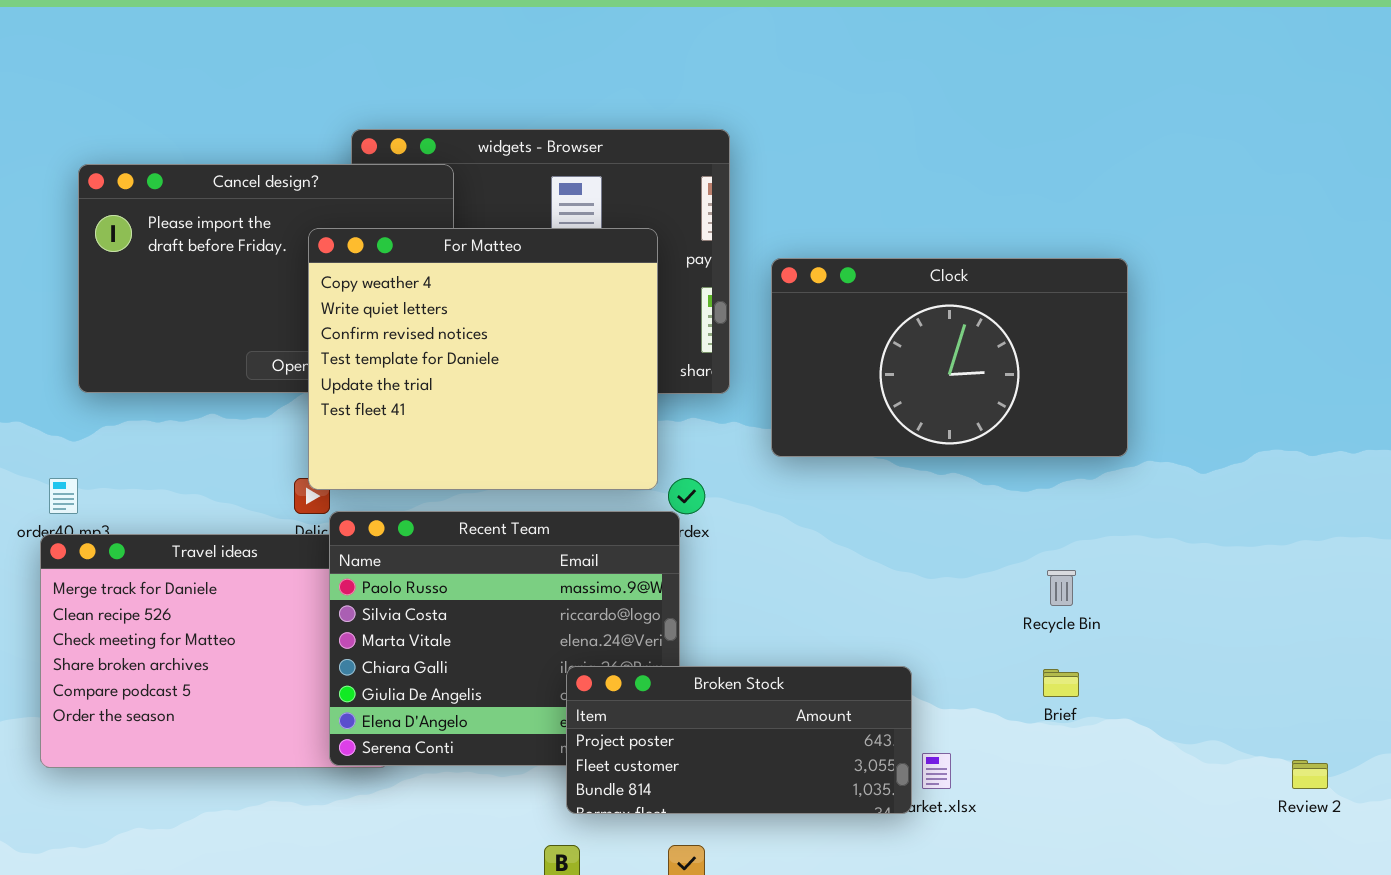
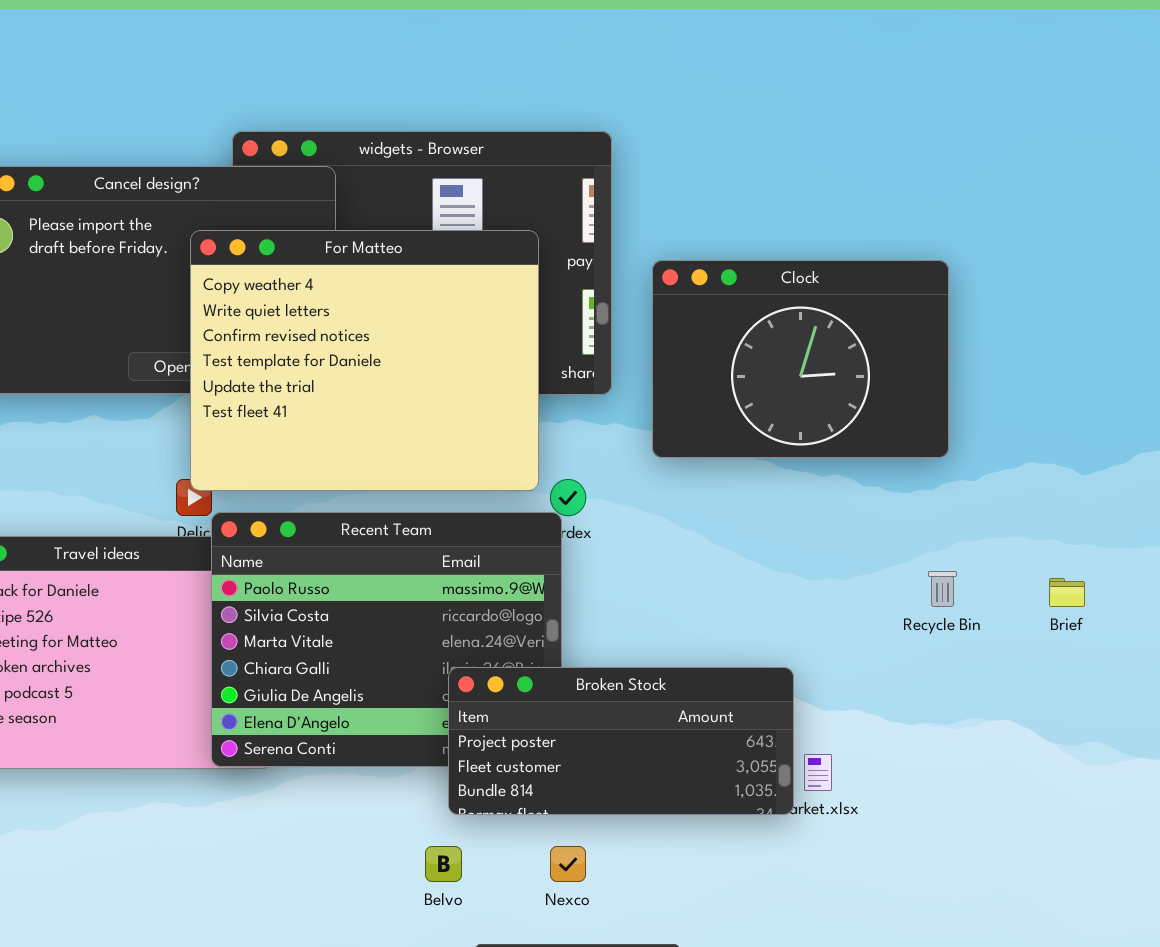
Clock: [771,258,1128,457] -> [652,260,949,458], resized
Brief: [1043,669,1079,697] -> [1049,578,1085,607], moved

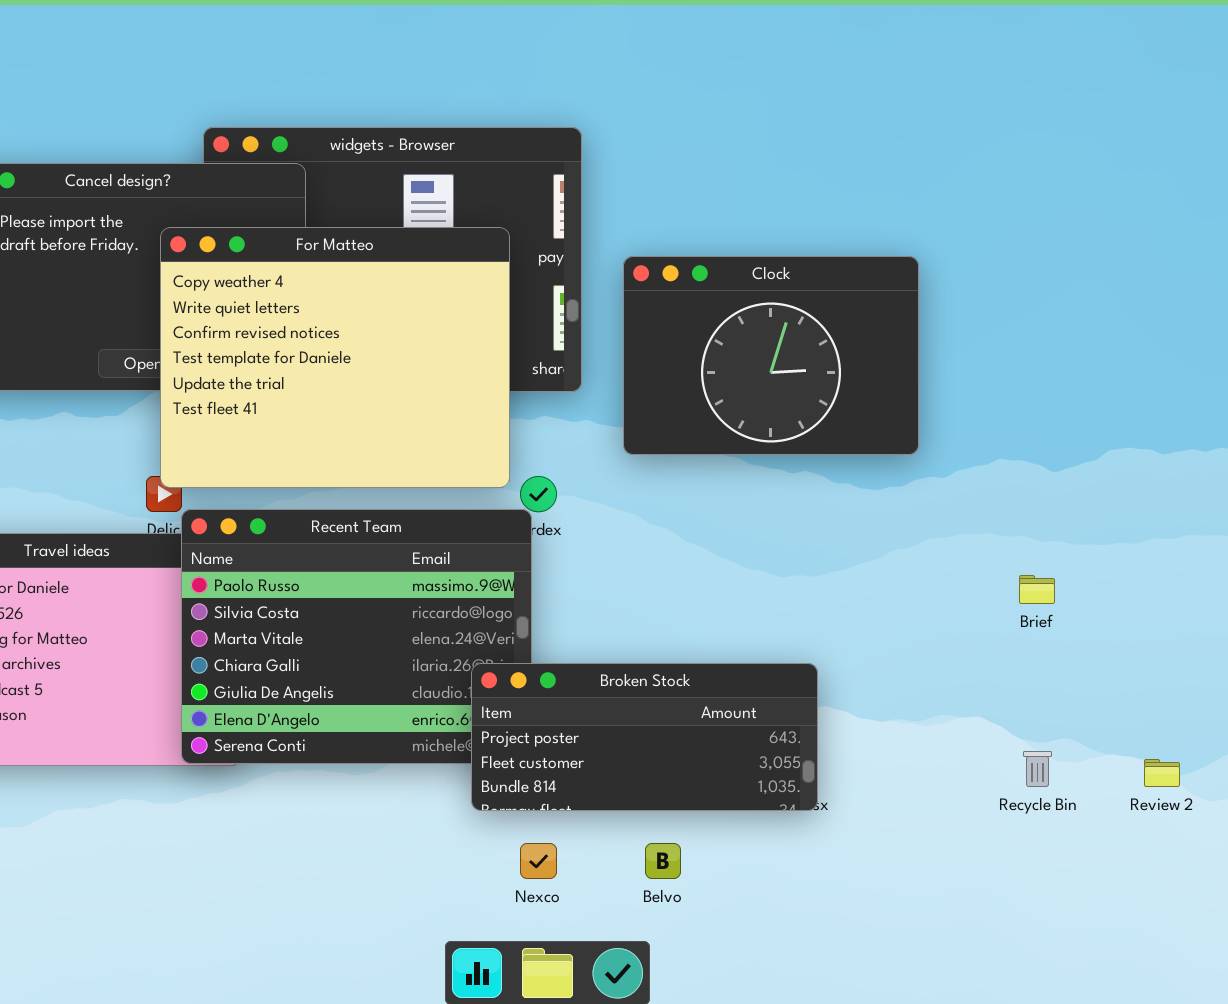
Recycle Bin: [928,571,957,607] -> [1023,751,1052,787], moved
Broken Stock: [448,667,794,815] -> [471,663,818,811], moved
Belvo: [425,846,462,882] -> [645,843,681,879], moved

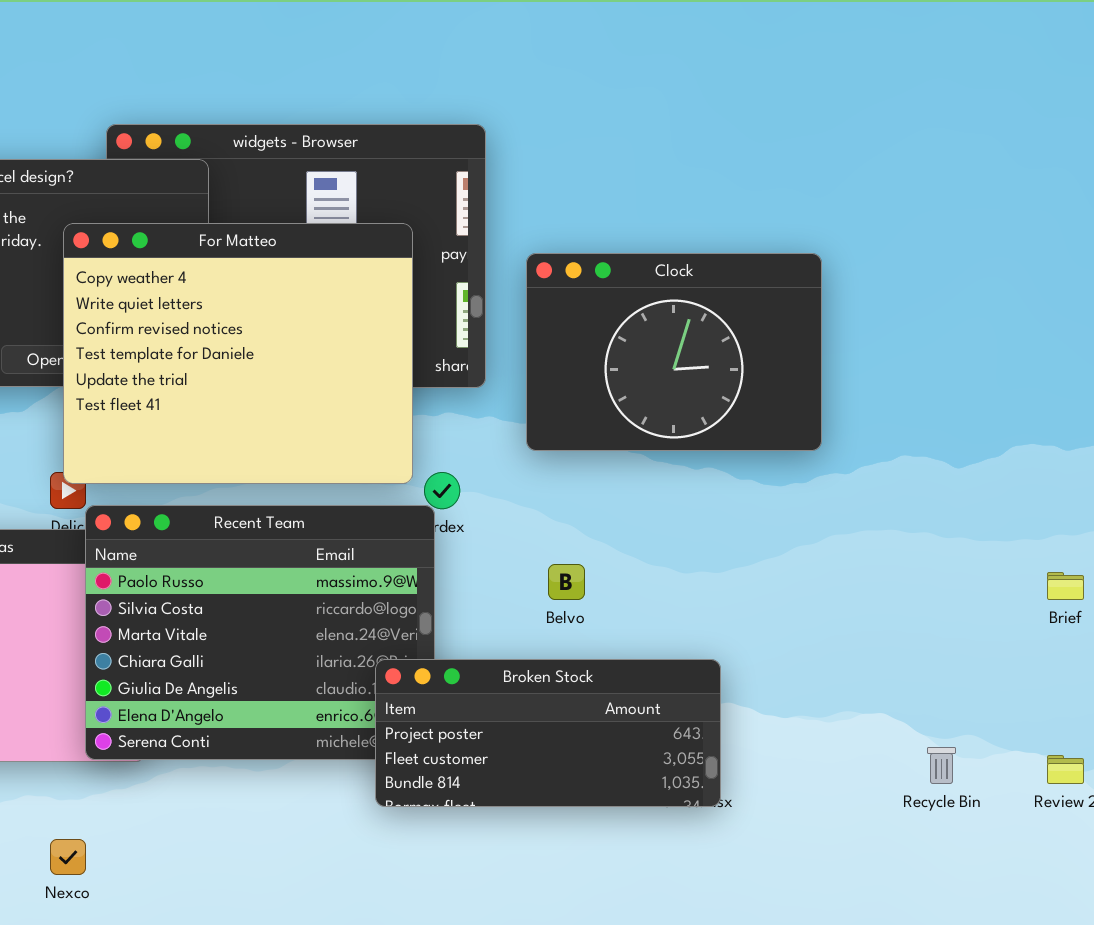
Brief: [1019,575,1055,604] -> [1047,572,1084,600], moved
Nexco: [520,843,557,879] -> [50,839,86,875], moved
Belvo: [645,843,681,879] -> [548,564,585,600], moved

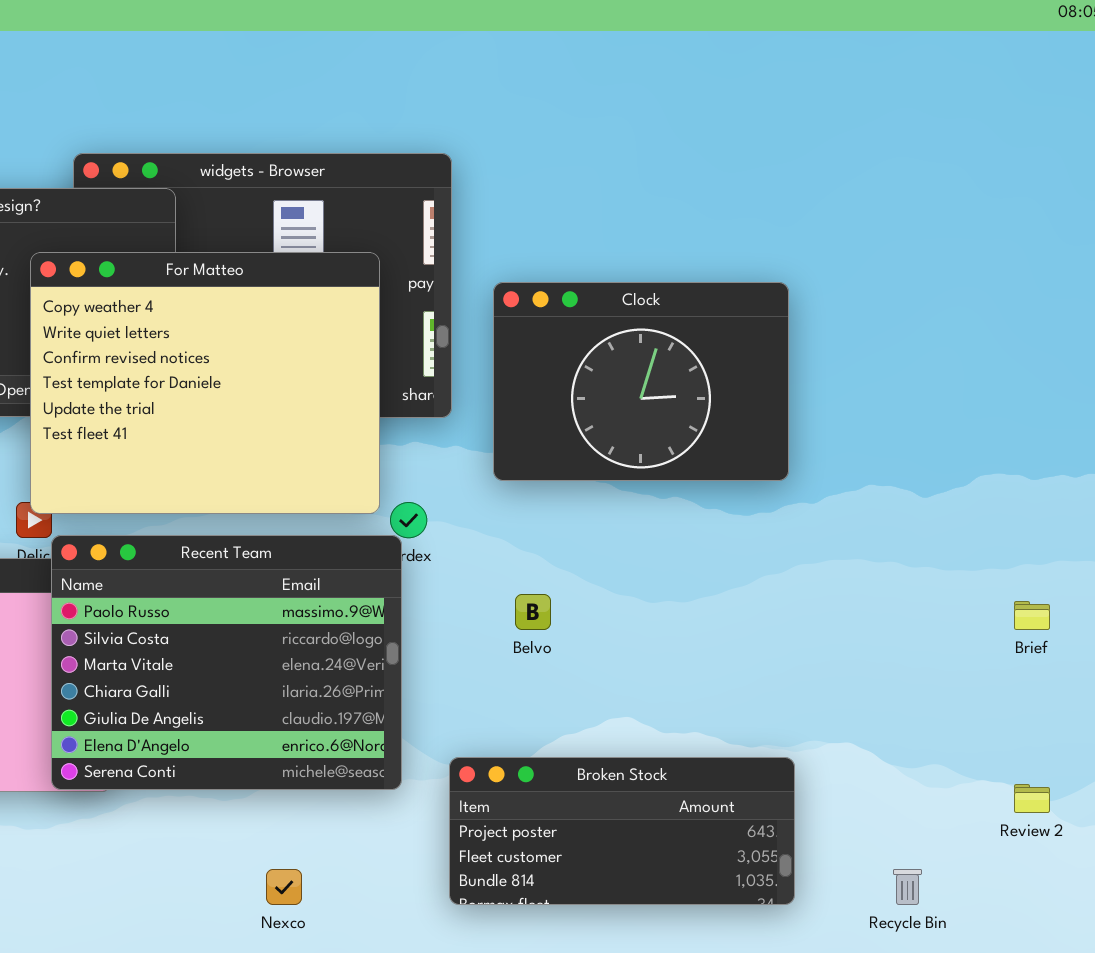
Broken Stock: [375,659,721,807] -> [449,757,795,905], moved
Recycle Bin: [927,747,956,784] -> [893,869,922,905], moved
Nexco: [50,839,86,875] -> [266,869,302,905], moved

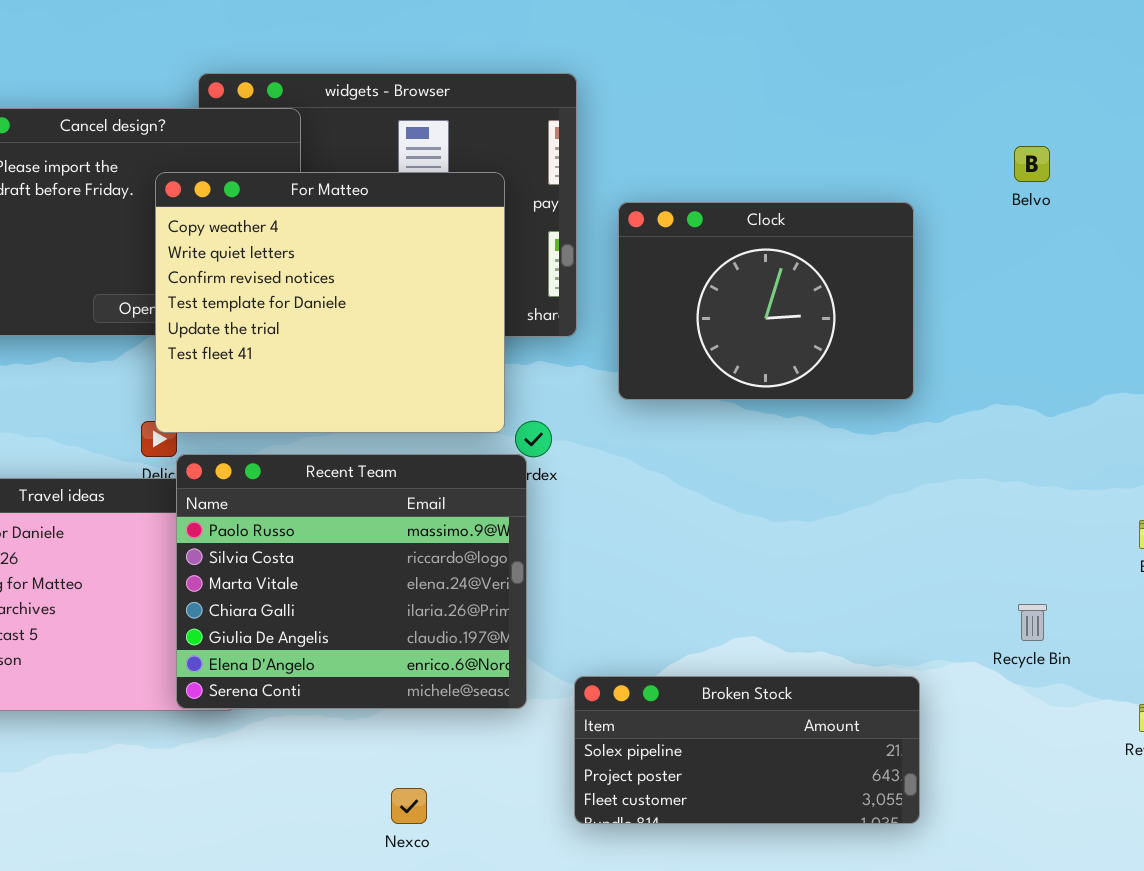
Belvo: [515,594,551,630] -> [1014,146,1050,182], moved
Broken Stock: [449,757,795,905] -> [574,676,920,824], scrolled up 1 row
Recycle Bin: [893,869,922,905] -> [1018,604,1047,641], moved

